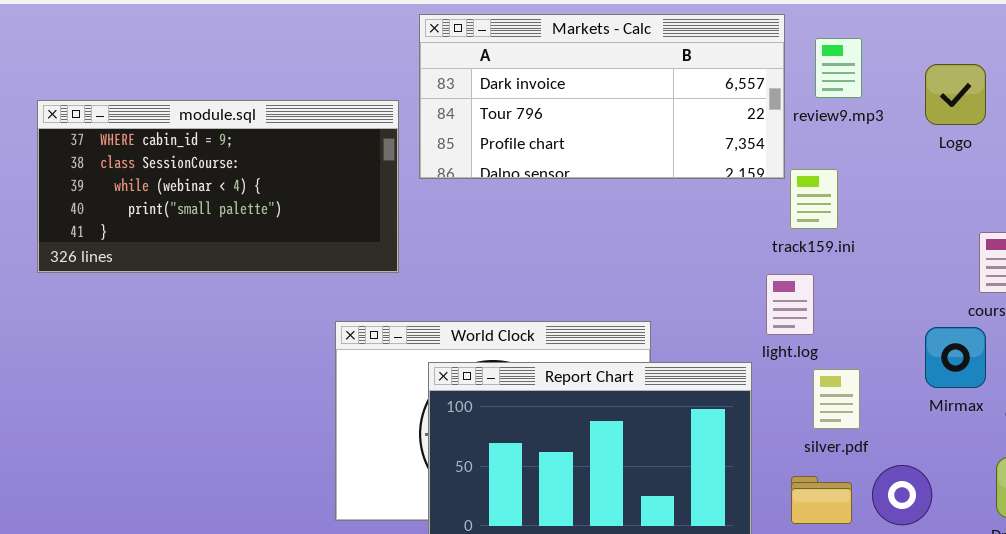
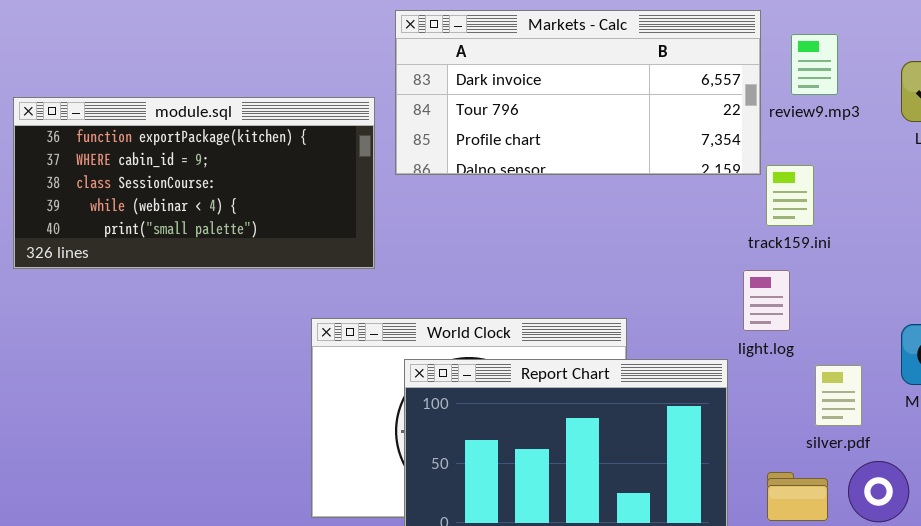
module.sql: [37,100,399,273] -> [13,97,375,269], scrolled up 1 row
silver.pdf: [813,369,860,429] -> [815,365,862,426], moved

